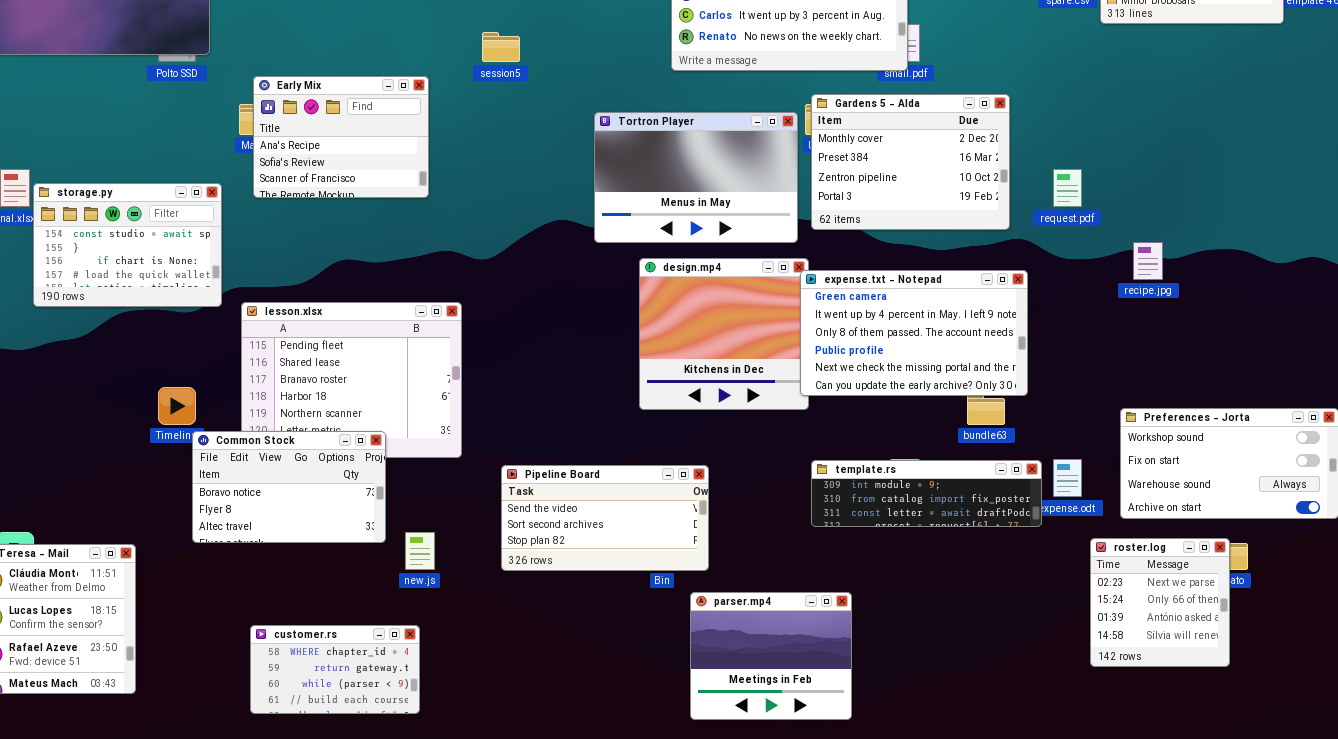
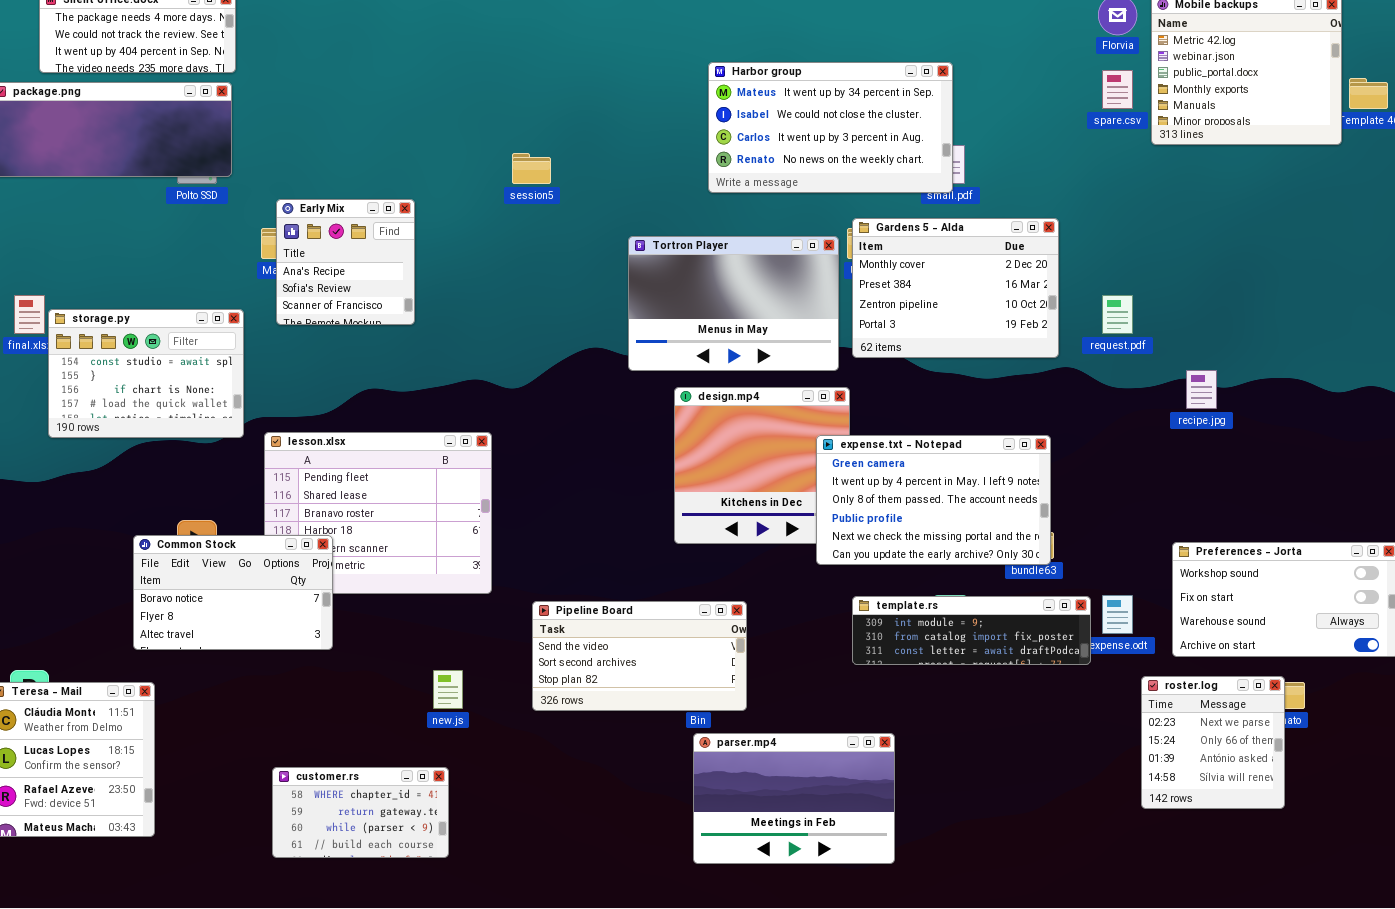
Early Mix: [253,76,429,198] -> [276,199,415,325], resized
expense.txt - Notepad: [800,270,1028,396] -> [816,435,1051,565], moved
Common Stock: [192,431,386,543] -> [133,535,333,650], moved
parser.mp4: [690,592,852,720] -> [693,733,895,864], resized

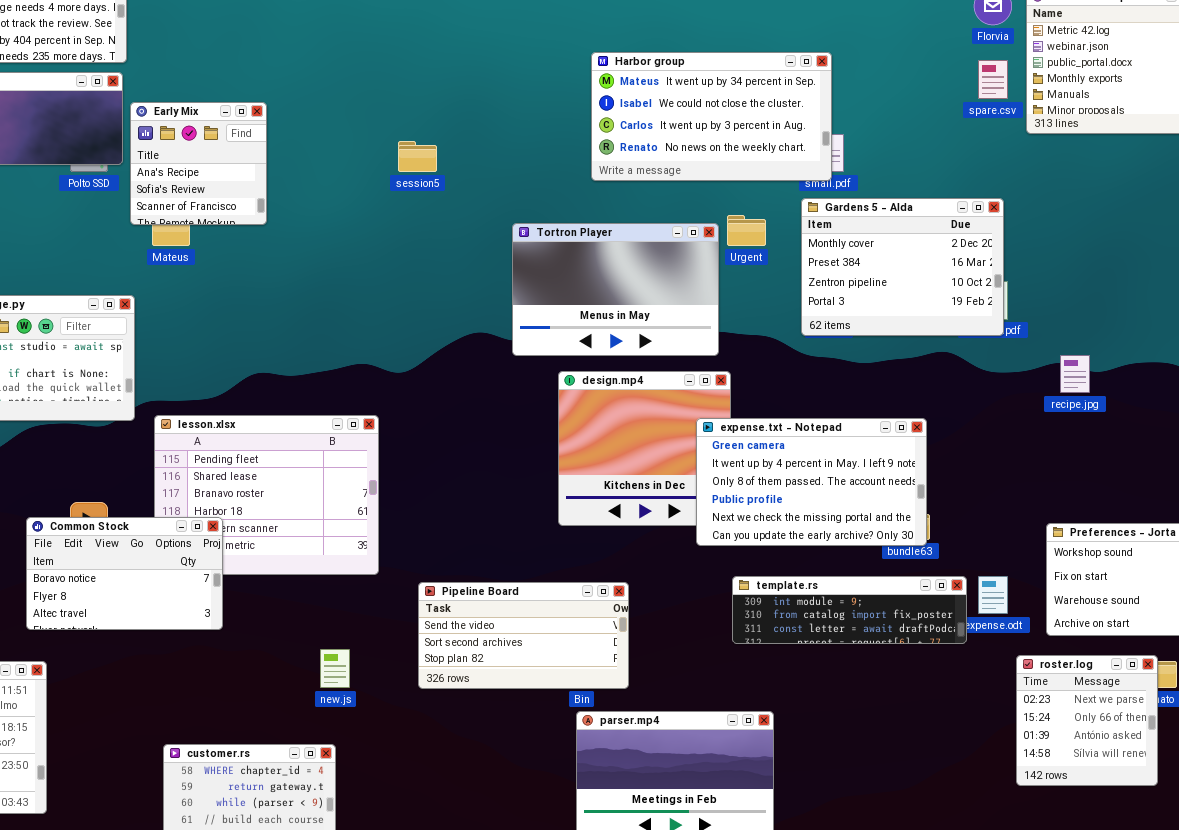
Early Mix: [276,199,415,325] -> [130,102,267,225], moved
Gardens 5 - Alda: [852,218,1059,358] -> [801,198,1004,336], moved

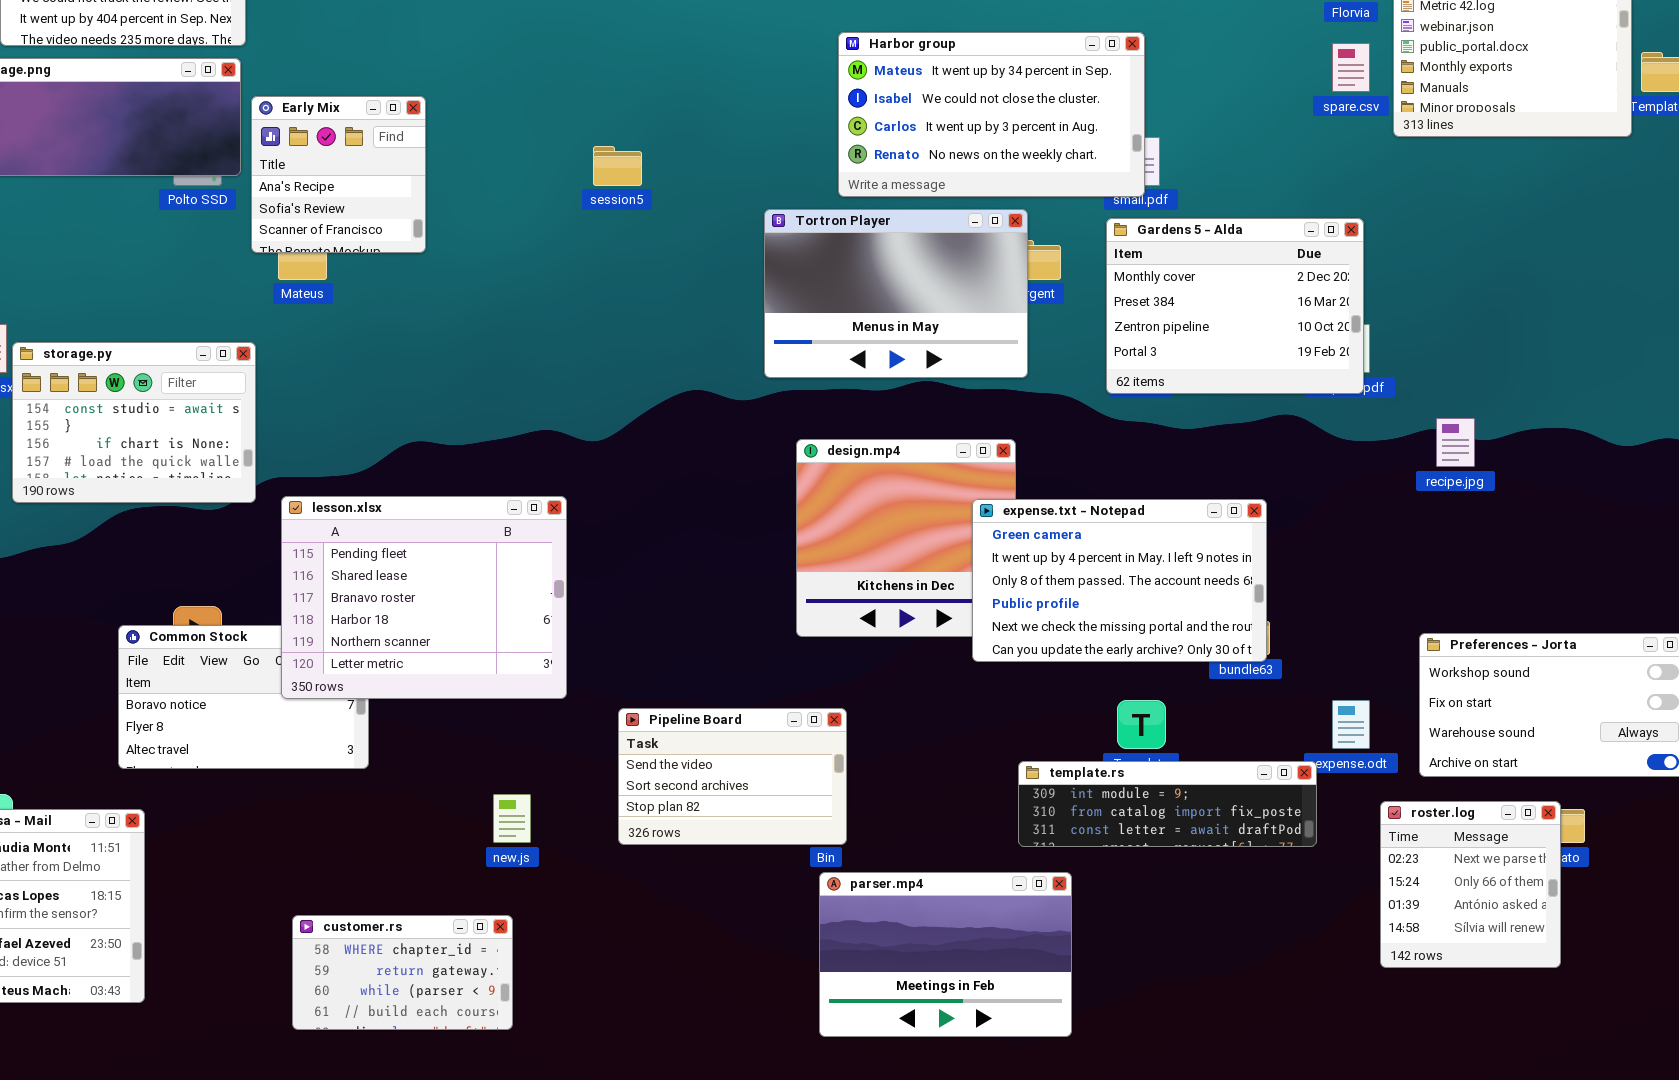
Tortron Player: [512,223,719,356] -> [764,209,1028,378], moved
lesson.xlsx: [154,415,379,575] -> [281,496,567,699], raised
template.rs: [732,576,967,644] -> [1018,761,1317,847], moved
Pipeline Board: [418,582,629,689] -> [618,708,847,845], resized

